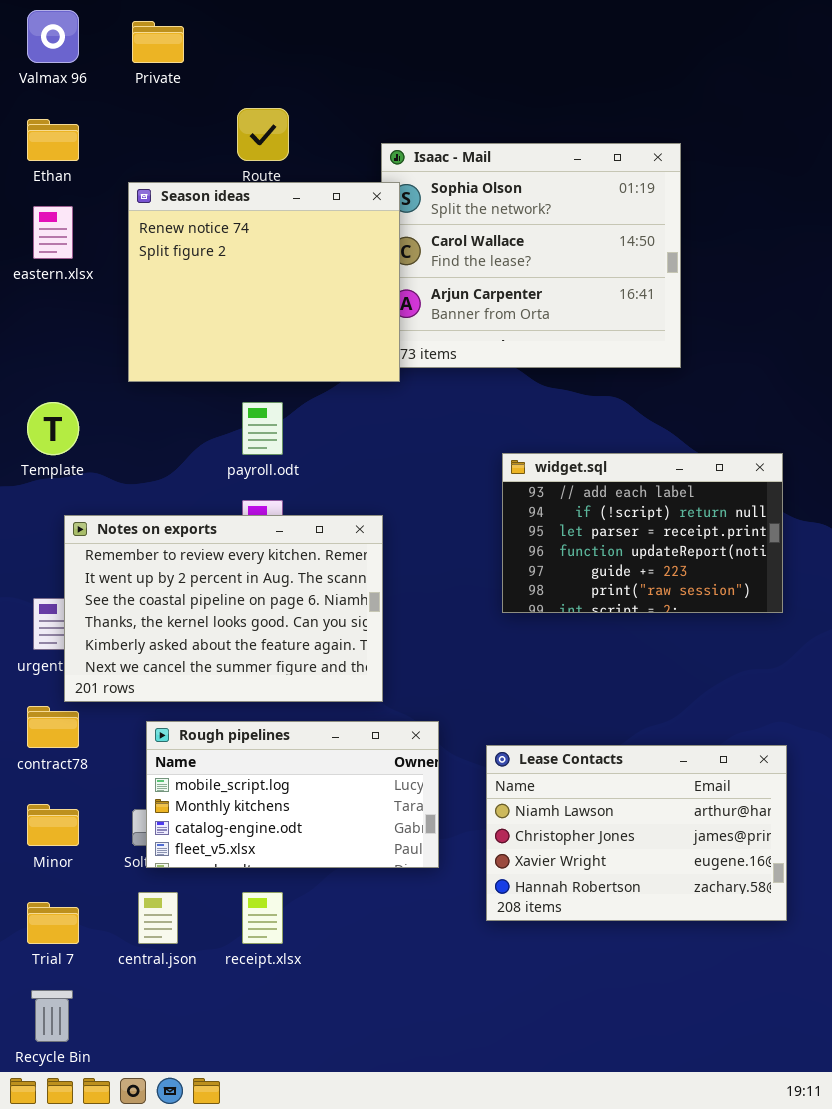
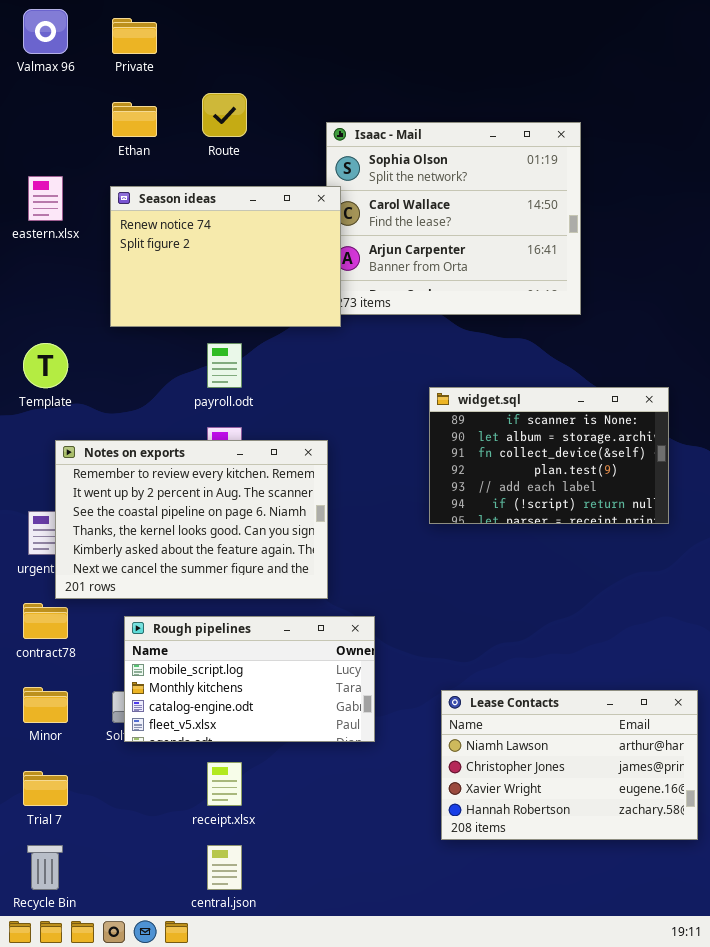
Ethan: [27,119,79,161] -> [112,102,157,137], moved
Season ideas: [128,182,400,382] -> [110,186,341,327], resized
widget.sql: [502,453,783,613] -> [429,387,669,524], scrolled up 4 rows
Lease Contacts: [486,745,787,921] -> [441,690,698,840], moved
central.json: [138,892,178,944] -> [207,845,242,890], moved

